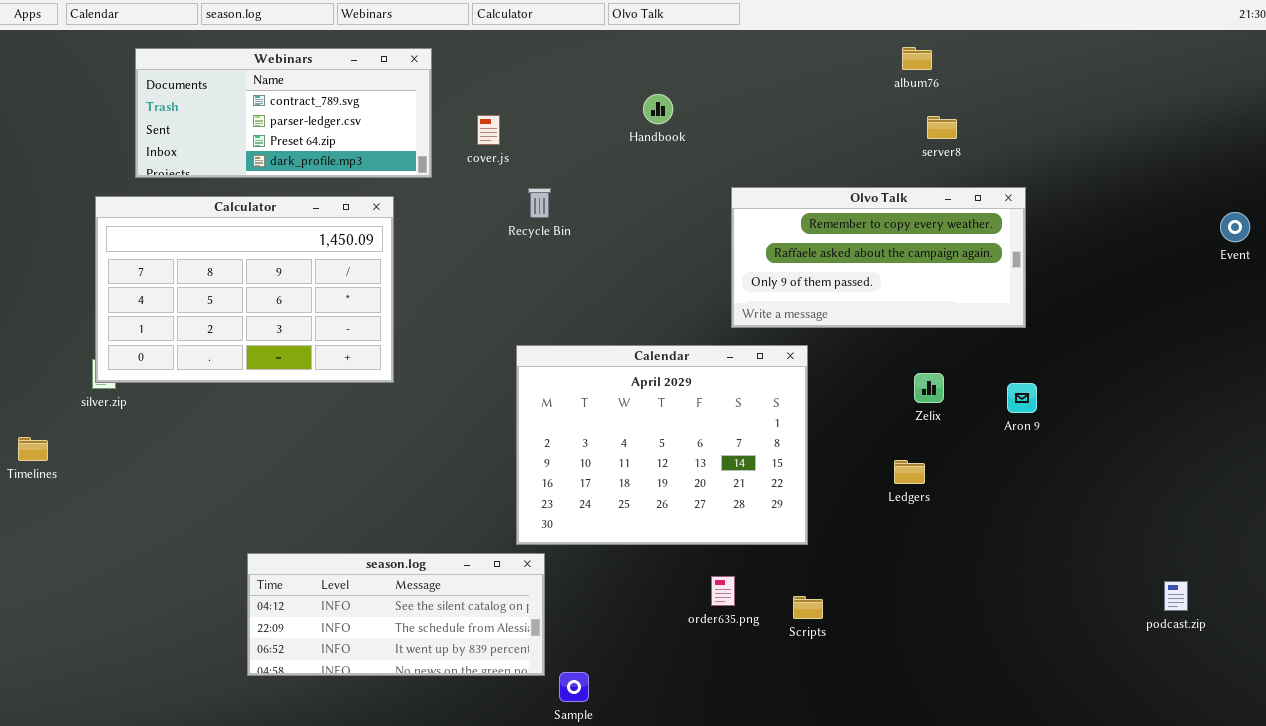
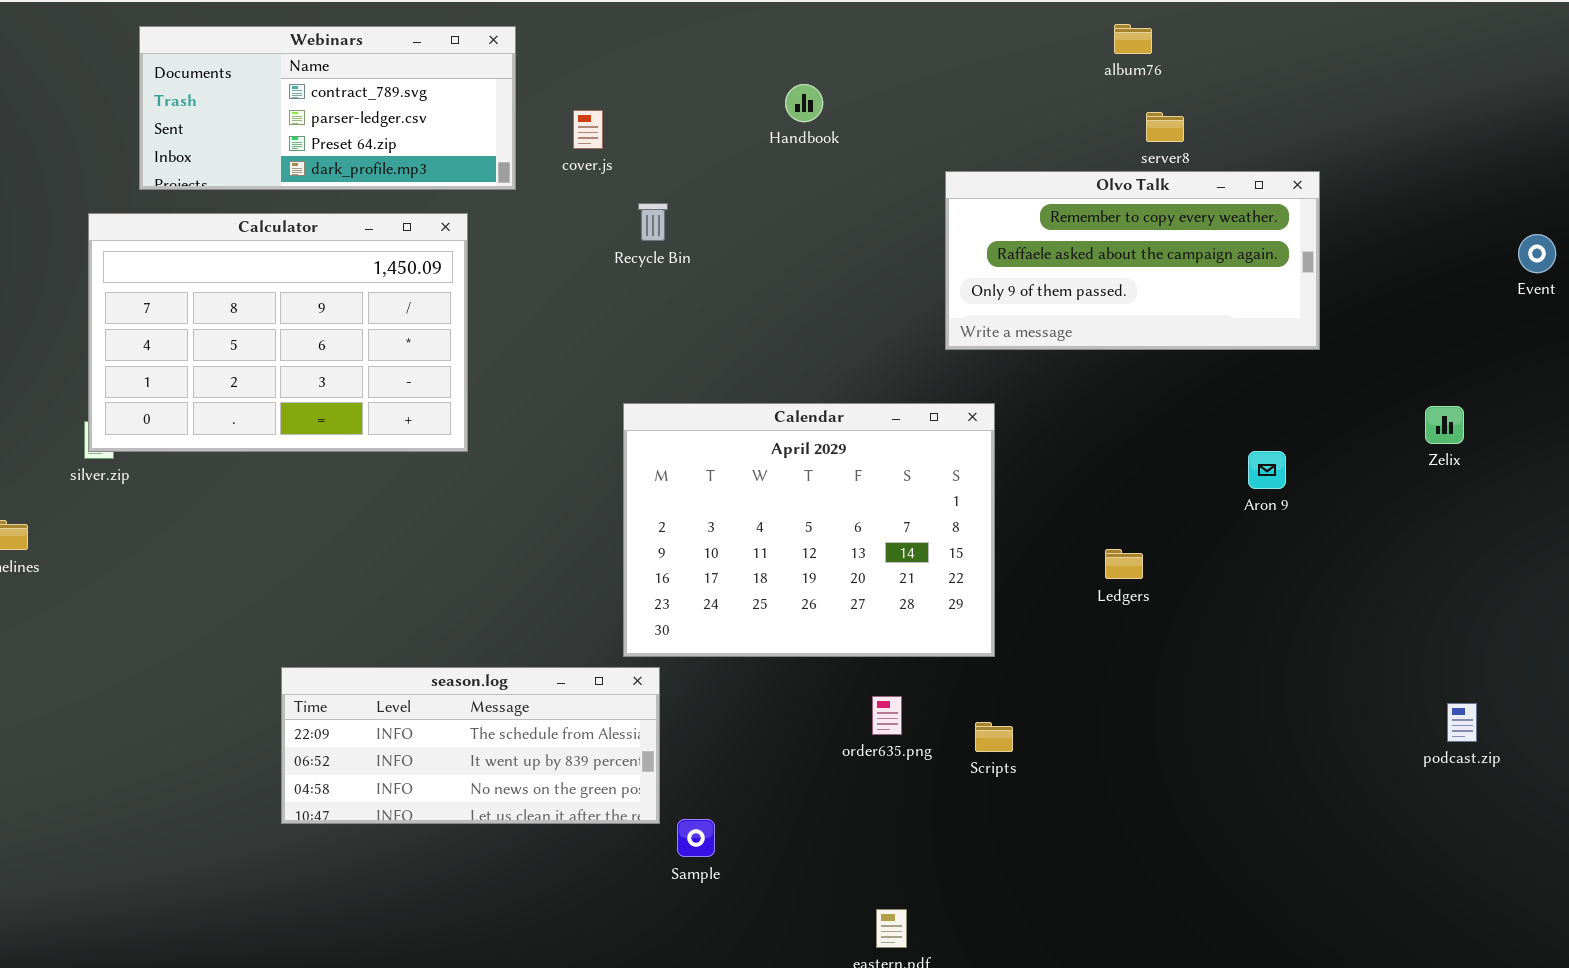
Olvo Talk: [731,187,1026,328] -> [945,171,1320,350], moved
Zelix: [914,373,944,403] -> [1425,406,1464,444], moved
season.log: [247,553,545,676] -> [281,667,660,824], scrolled down 1 row

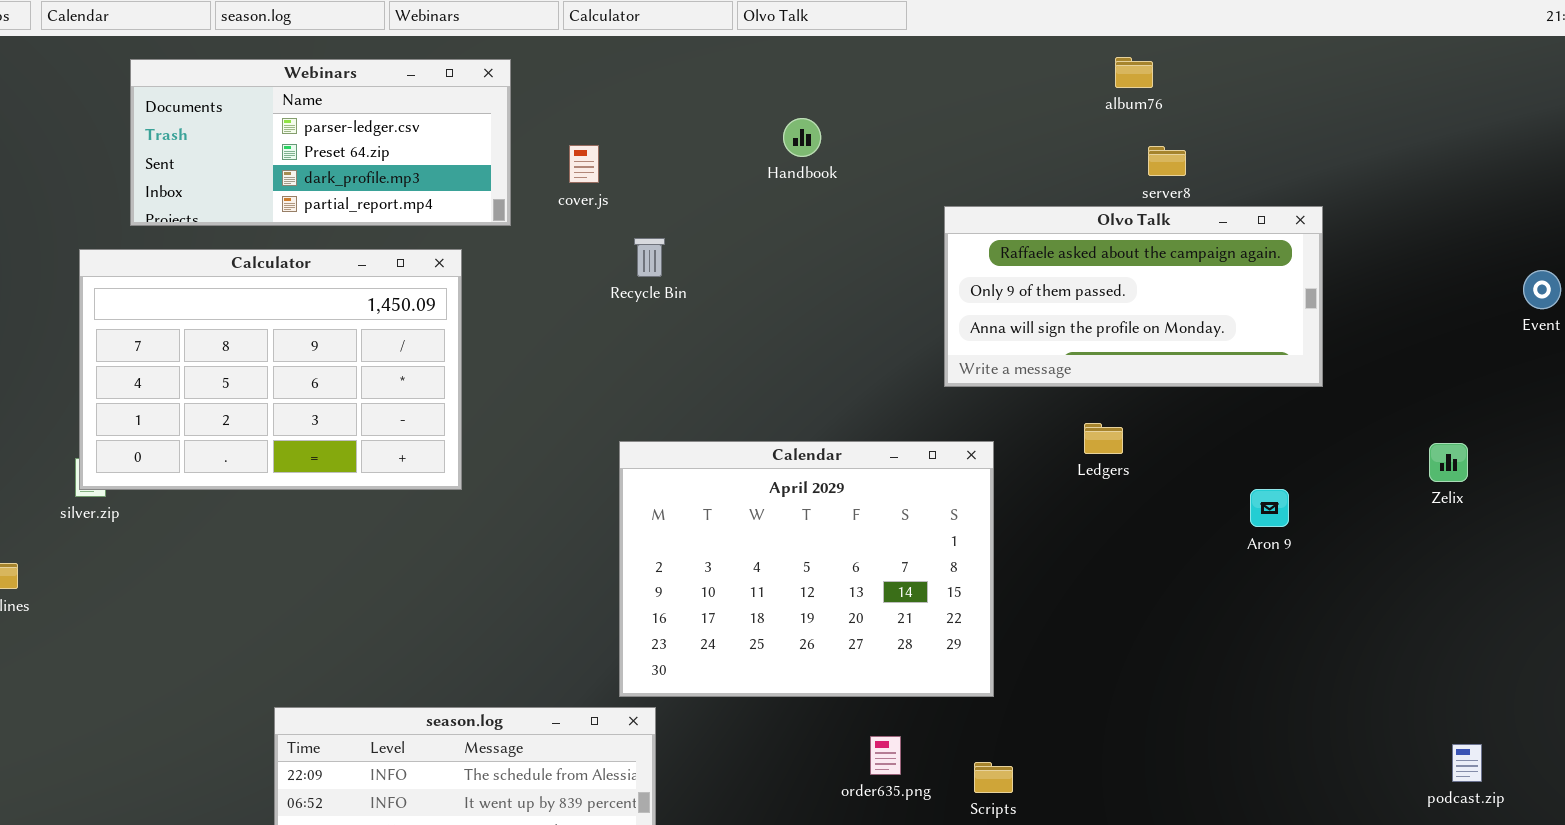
Webinars: [139,26,516,190] -> [130,59,511,226], scrolled down 1 row
Olvo Talk: [945,171,1320,350] -> [944,206,1323,387], scrolled down 1 row
Ledgers: [1105,549,1143,579] -> [1084,423,1123,454], moved

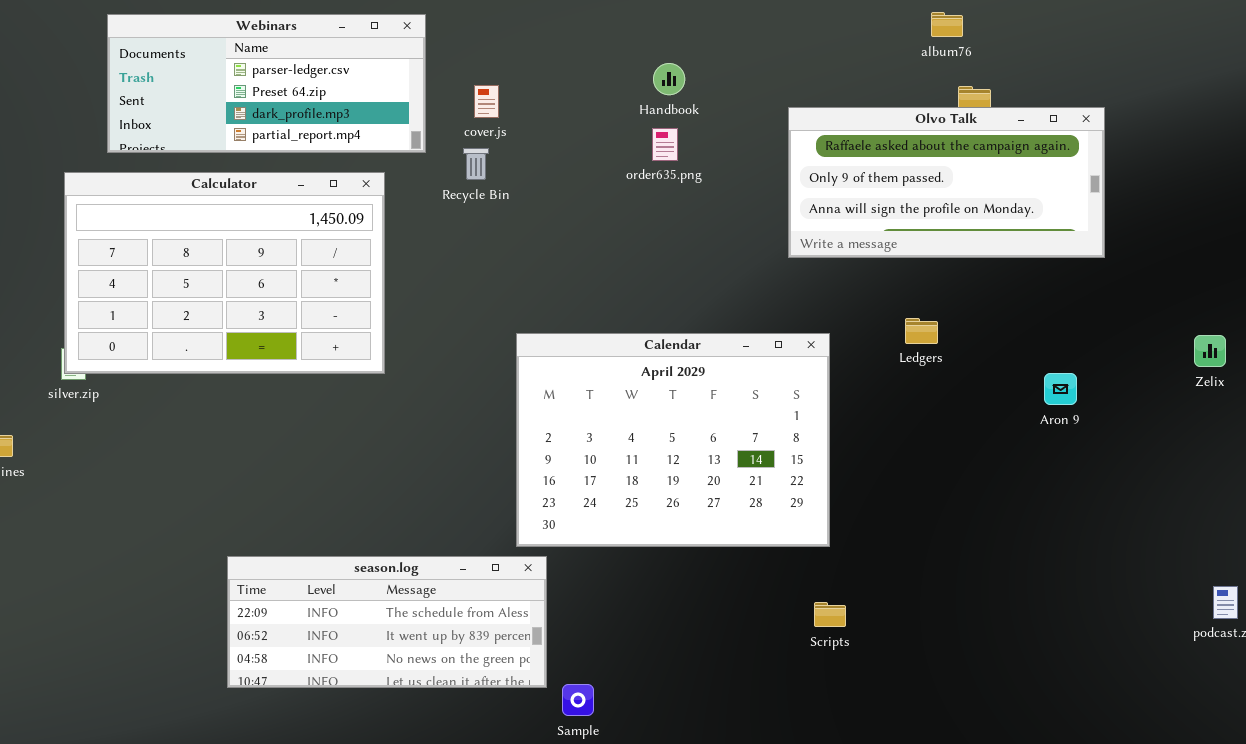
Olvo Talk: [944,206,1323,387] -> [788,107,1105,258], moved
Recycle Bin: [634,238,665,277] -> [463,148,489,180], moved
order635.png: [870,736,901,775] -> [652,128,678,161], moved

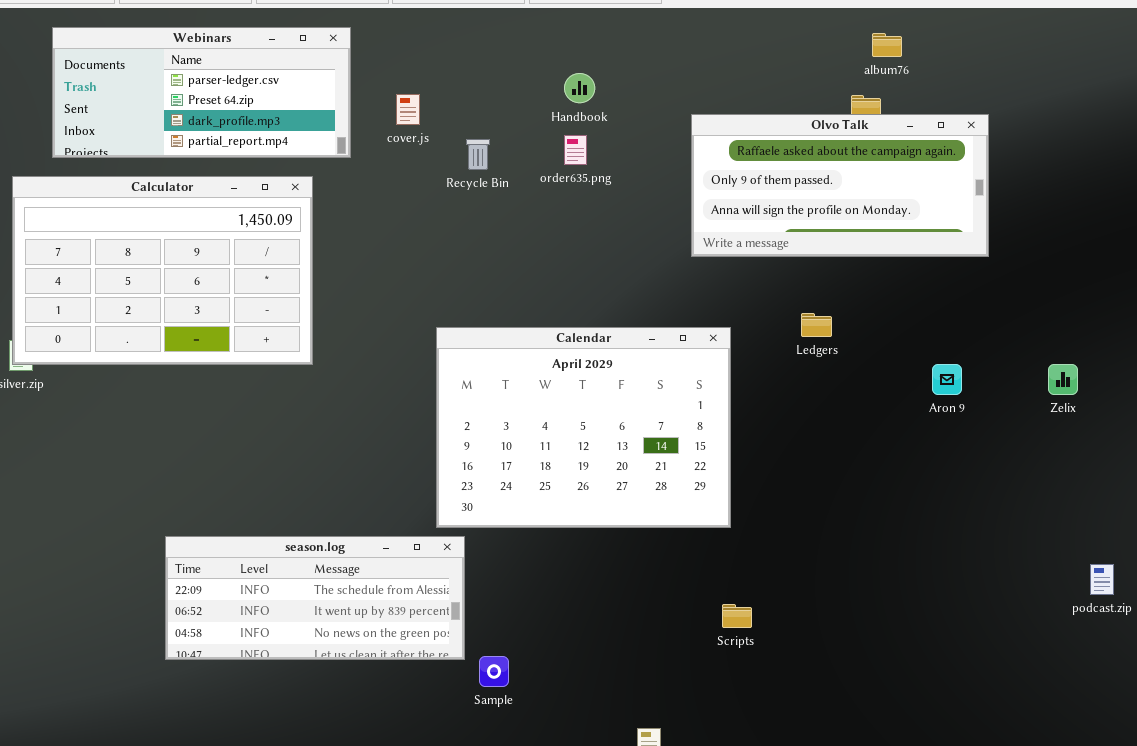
album76: [931,12,963,37] -> [872,33,902,57], moved
Recycle Bin: [463,148,489,180] -> [466,139,490,170], moved
Zelix: [1194,335,1226,367] -> [1048,364,1078,395], moved
Scripts: [814,602,846,627] -> [722,604,752,628], moved

